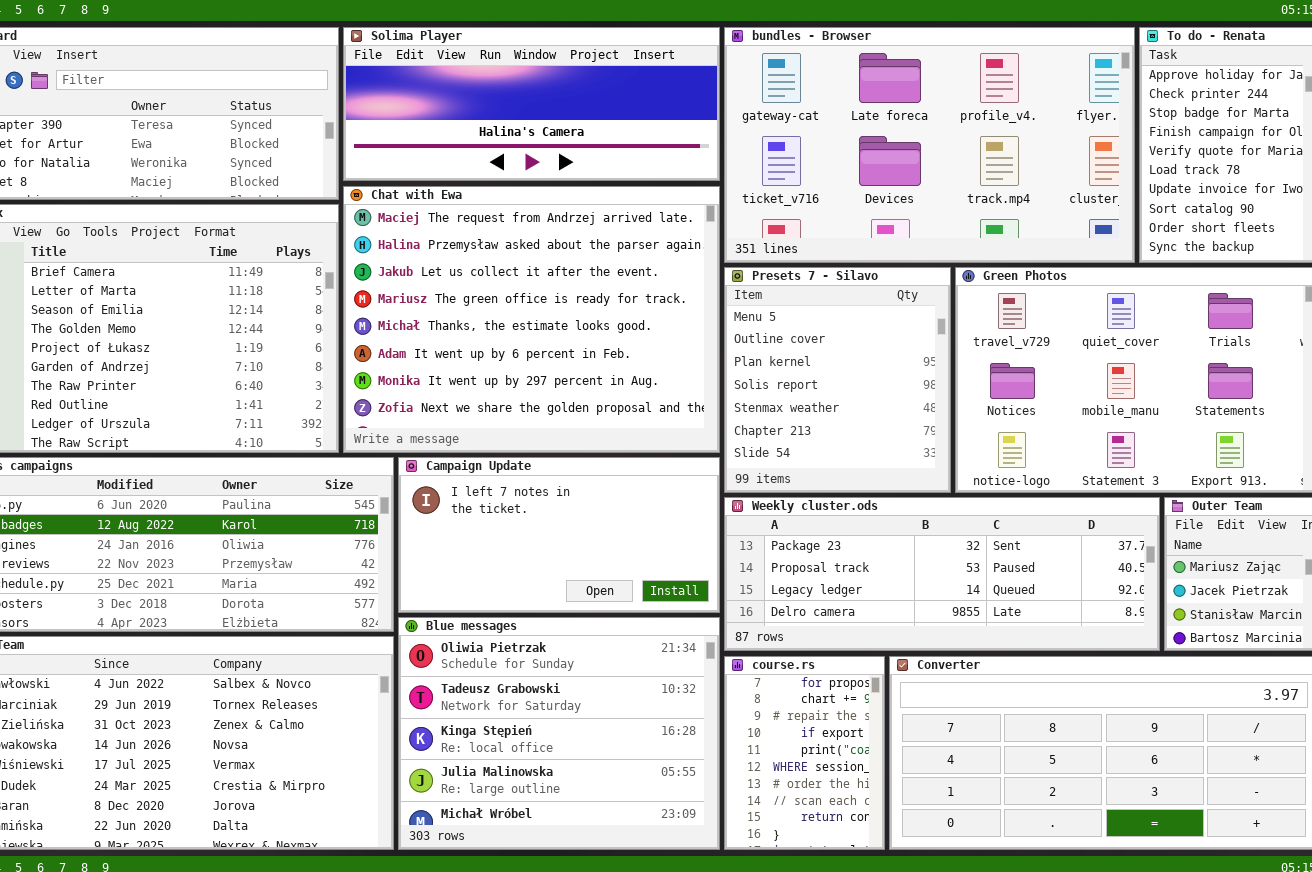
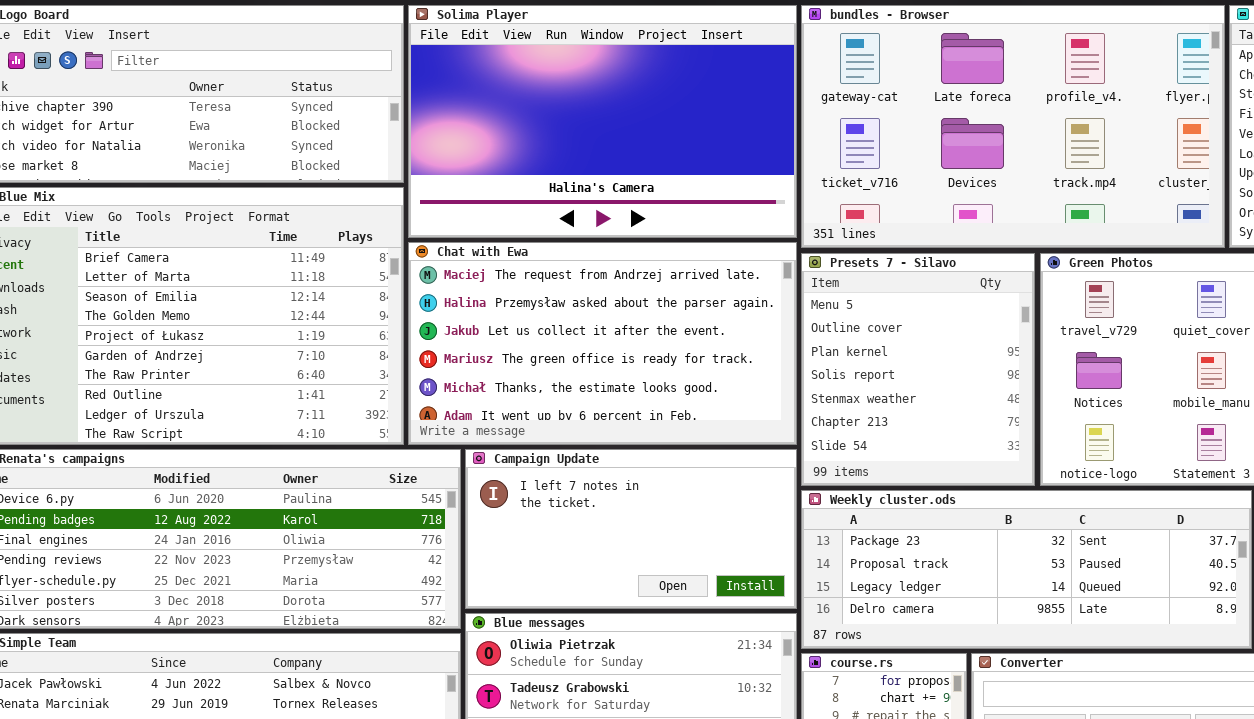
Solima Player: [343,27,720,181] -> [408,5,797,238], resized
Chat with Ewa: [343,186,720,453] -> [408,242,797,445], resized

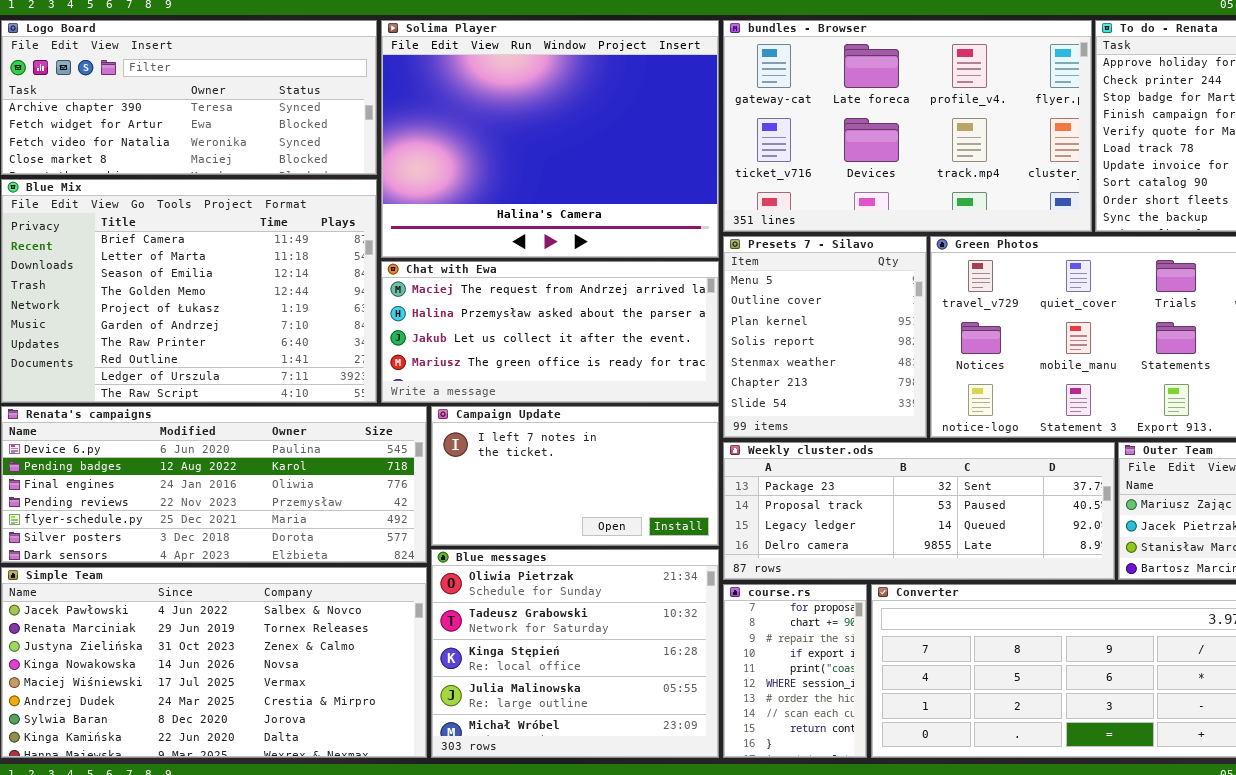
Solima Player: [408,5,797,238] -> [381,20,719,258], resized
Chat with Ewa: [408,242,797,445] -> [381,261,719,403], resized

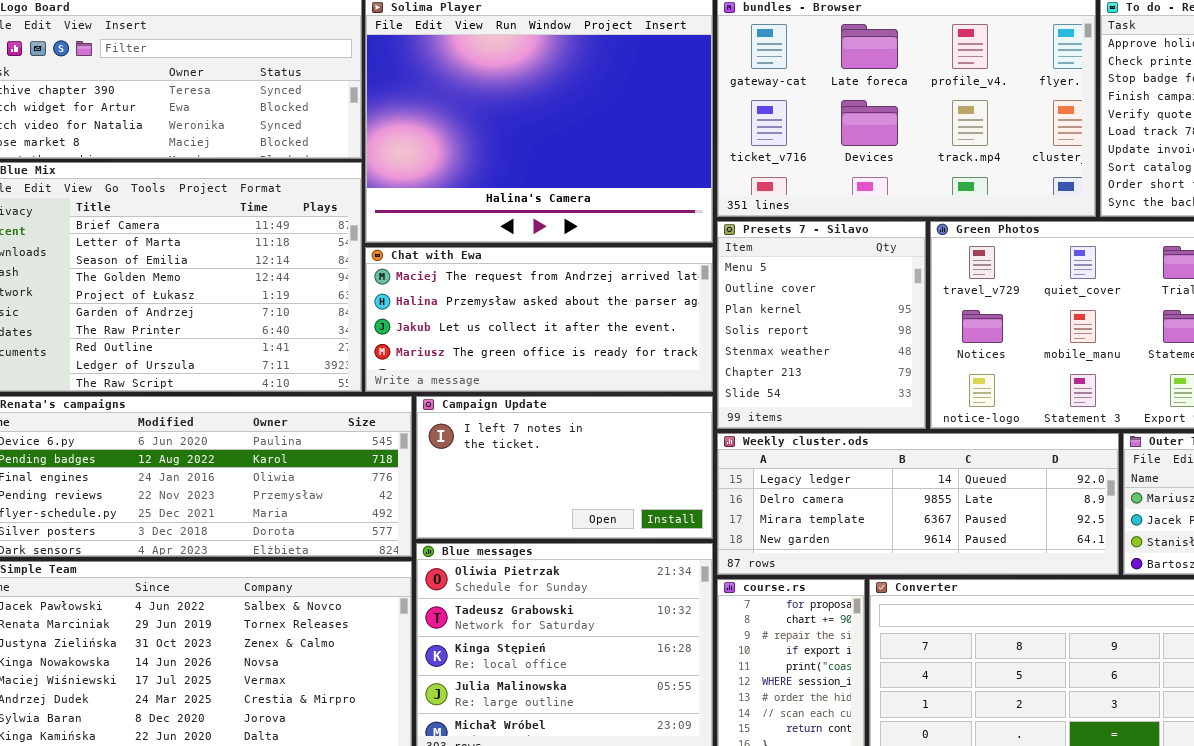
Weekly cluster.ods: [723,442,1115,580] -> [717,433,1119,575], scrolled down 2 rows

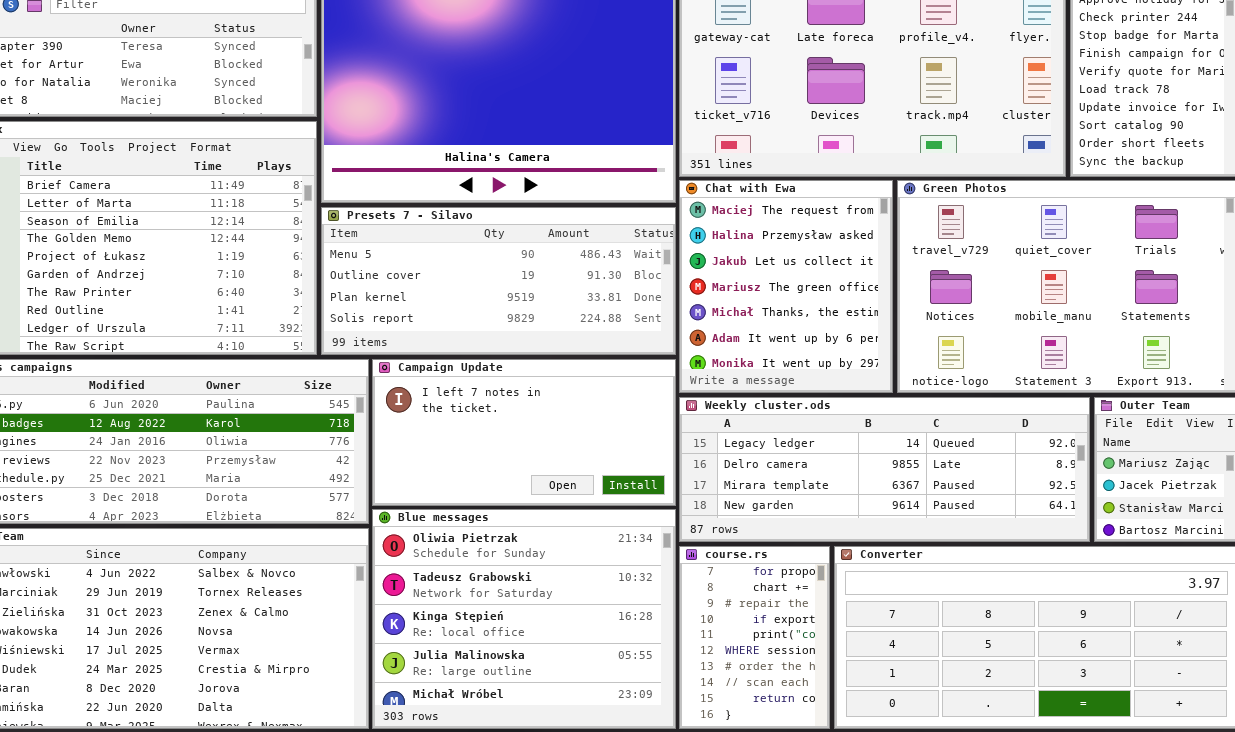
Presets 7 - Silavo: [717,221,926,429] -> [321,207,676,355], moved, resized
Chat with Ewa: [365,247,713,392] -> [679,180,893,393], moved, resized

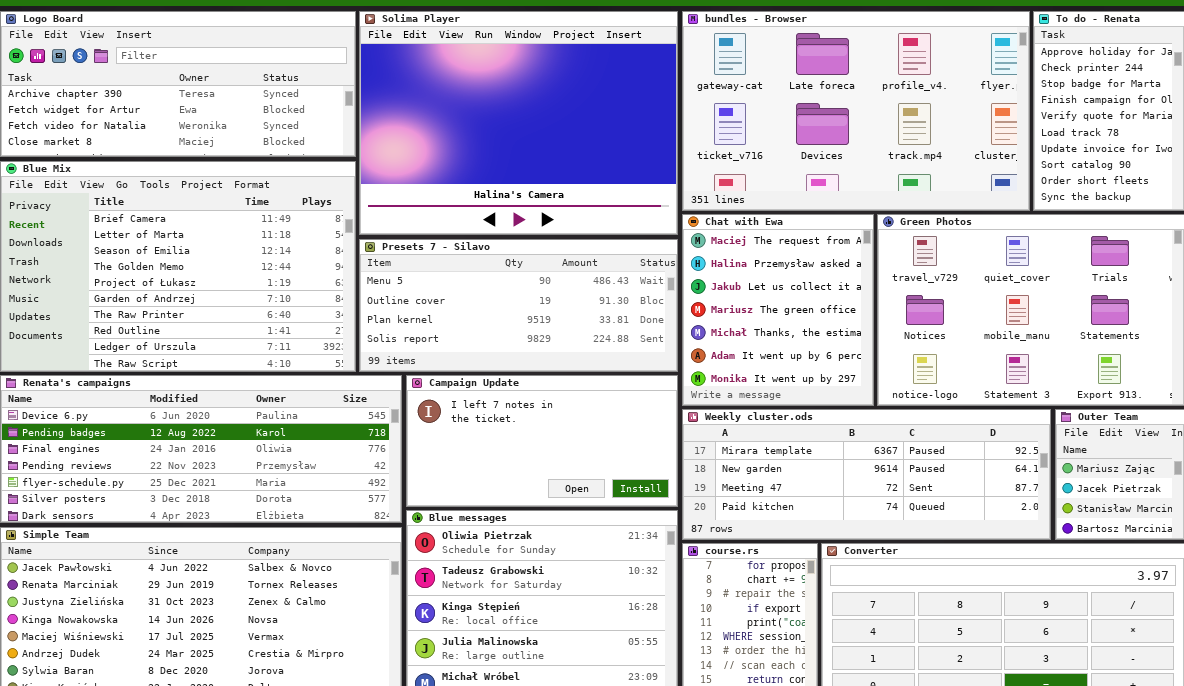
Weekly cluster.ods: [679,397,1090,542] -> [682,409,1051,540], scrolled down 2 rows

